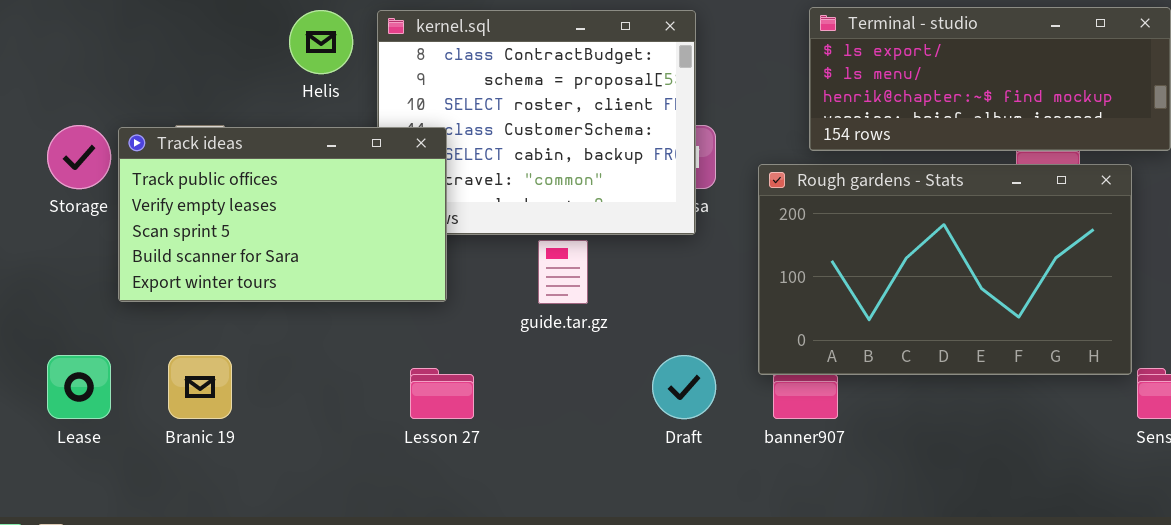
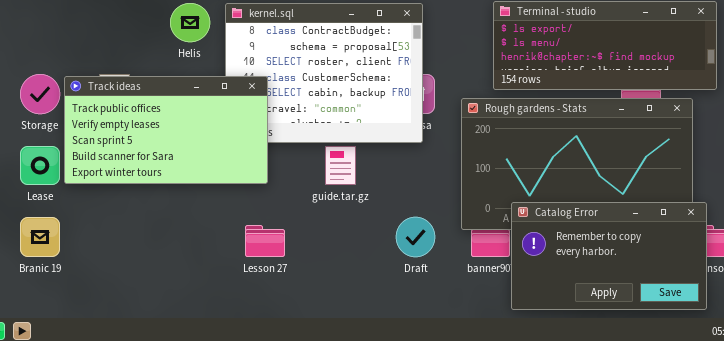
Catalog Error: none -> [511,202,707,310], opened
Lease: [47,355,111,419] -> [20,146,60,185], moved
Branic 19: [168,355,232,419] -> [20,217,60,257], moved

